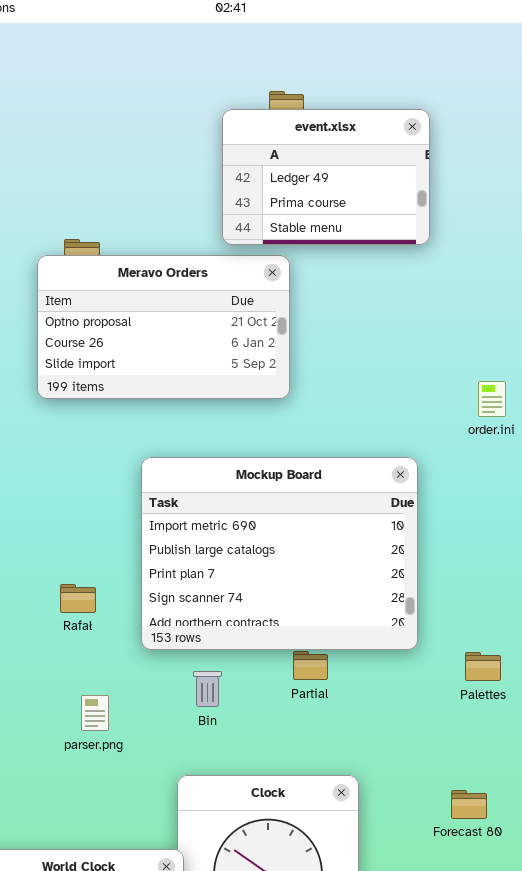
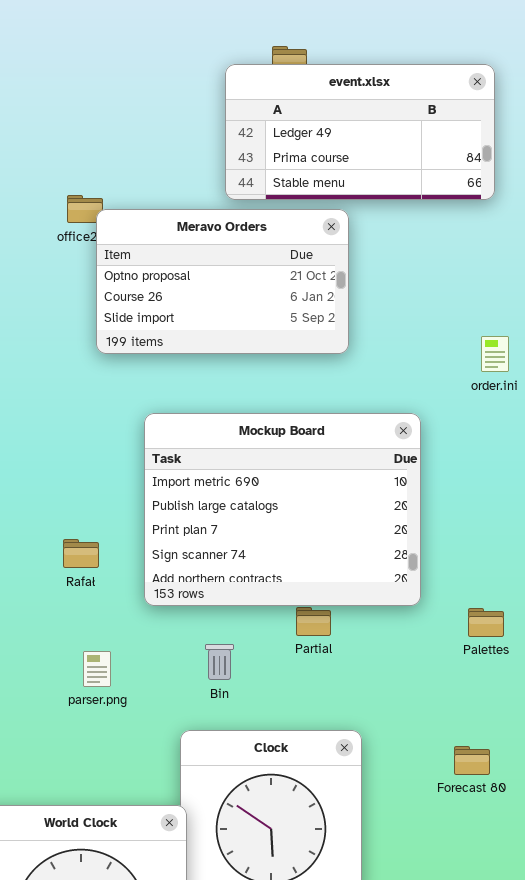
event.xlsx: [222,109,430,245] -> [225,64,495,200], resized
Meravo Orders: [37,255,290,399] -> [96,209,349,354], moved
Bin: [193,671,222,707] -> [205,644,234,680], moved

